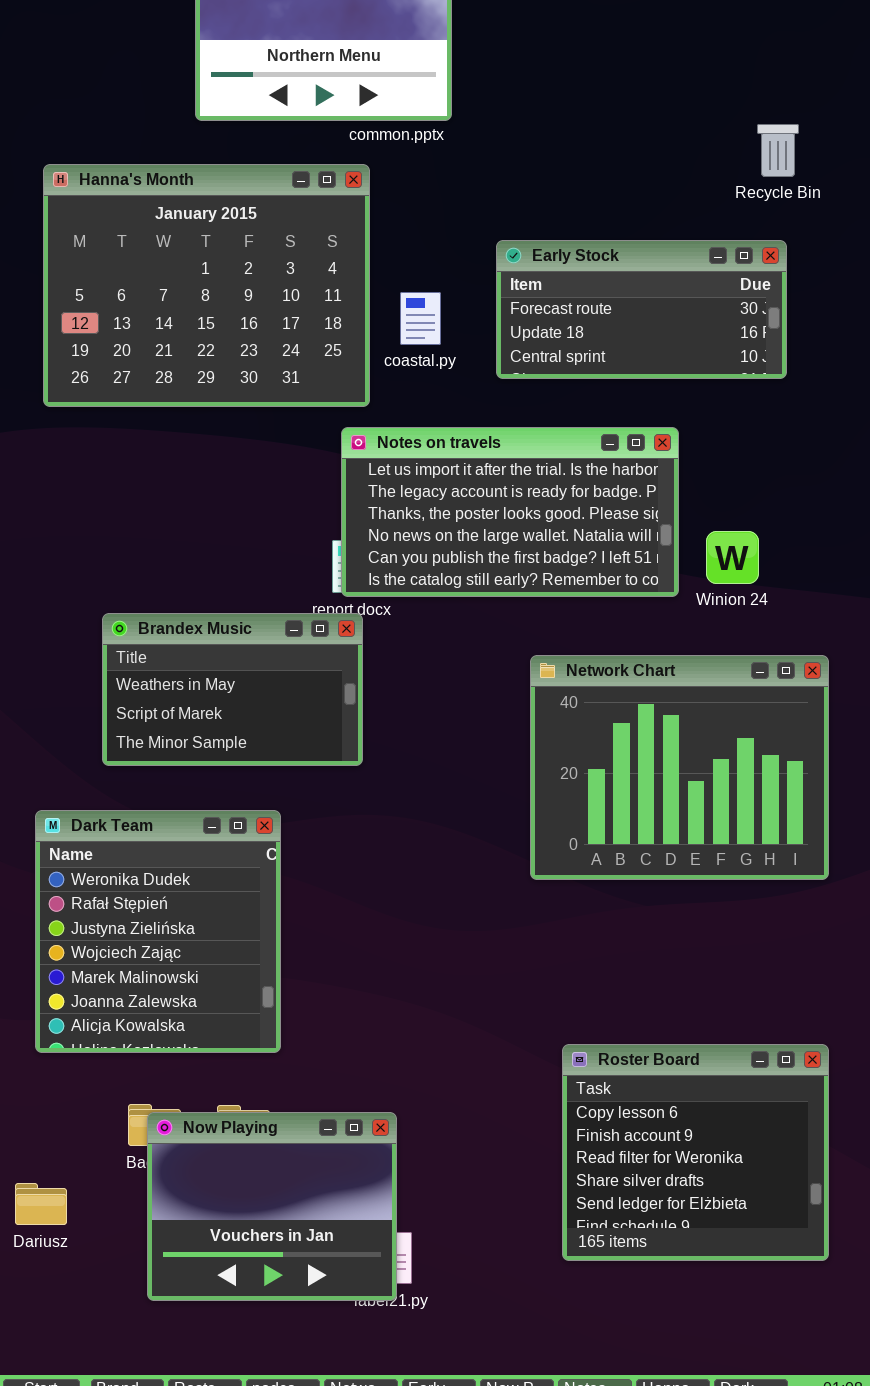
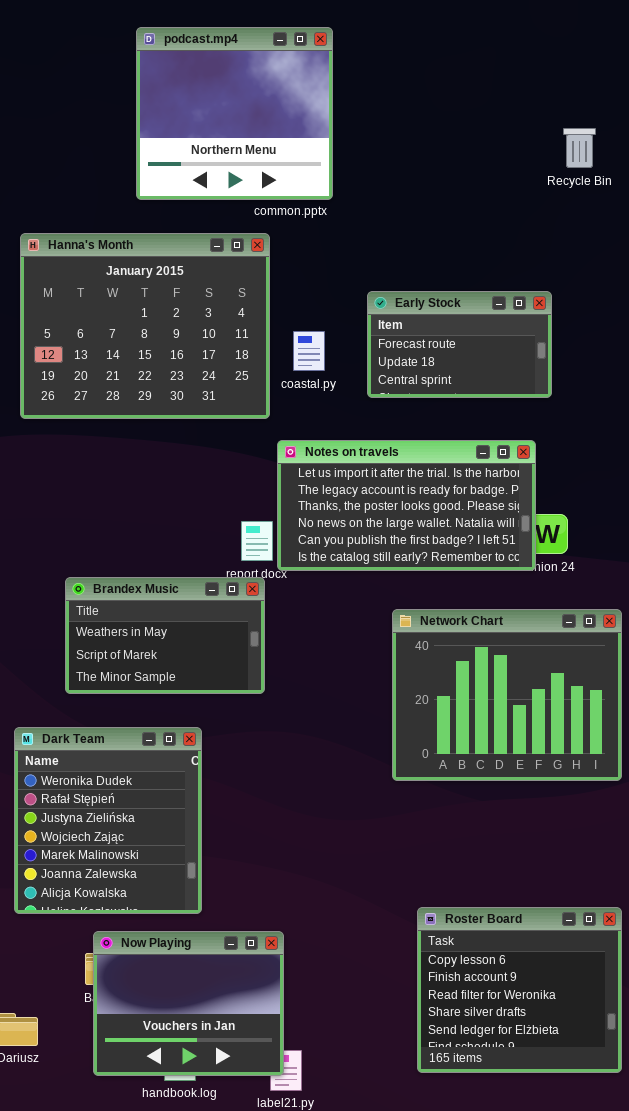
Recycle Bin: [757,124,799,177] -> [563,128,596,168], moved
Early Stock: [496,240,787,379] -> [367,291,552,398], resized
Notes on travels: [341,427,679,597] -> [277,440,536,571], moved
Now Playing: [147,1112,397,1301] -> [93,931,284,1076], moved

